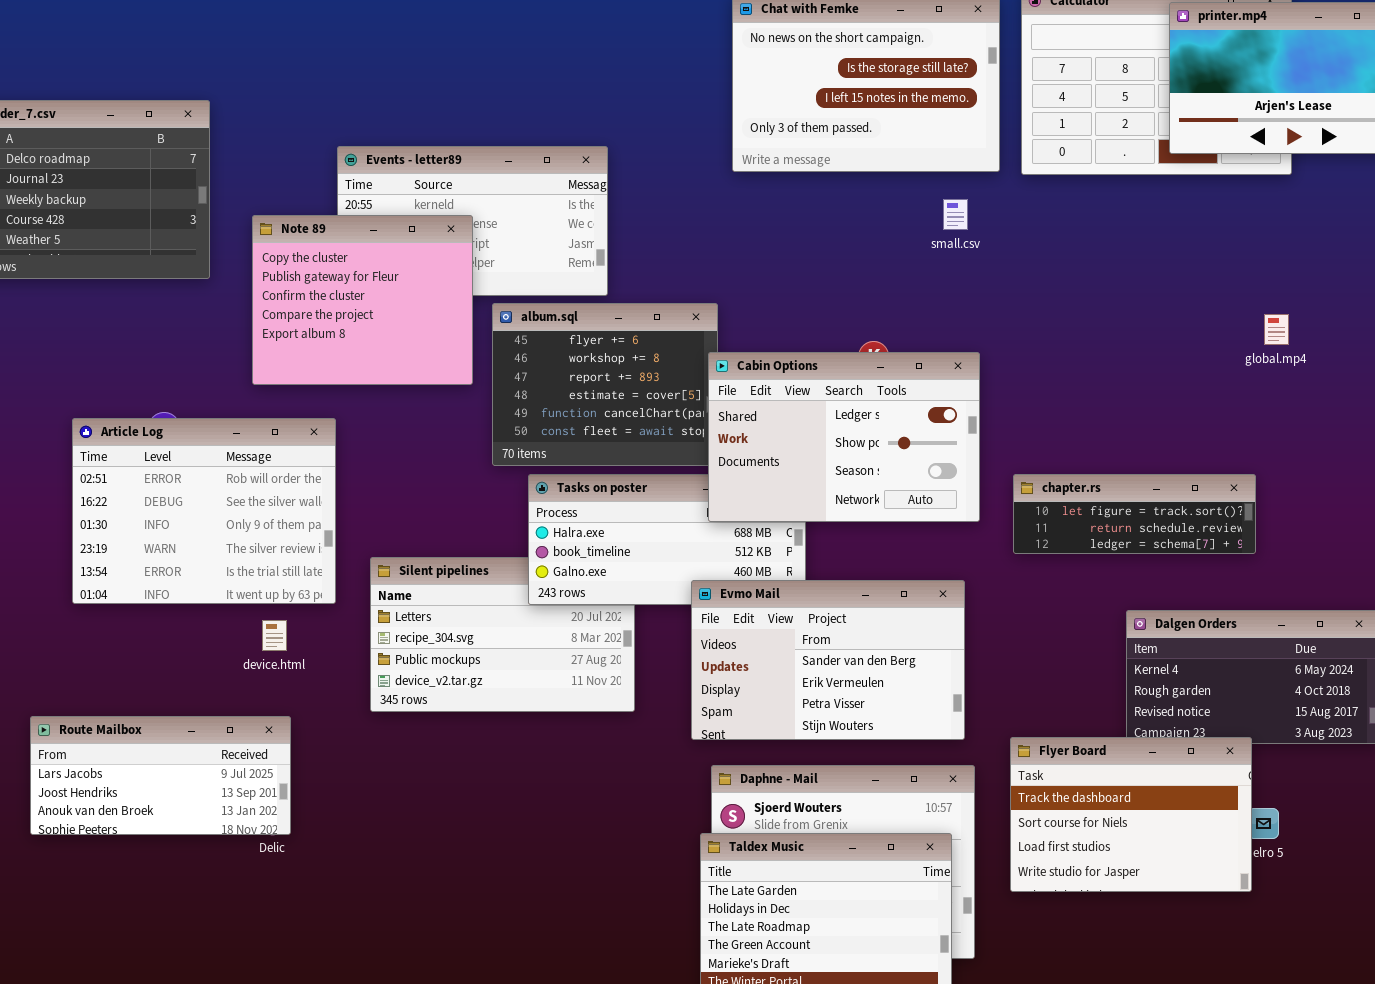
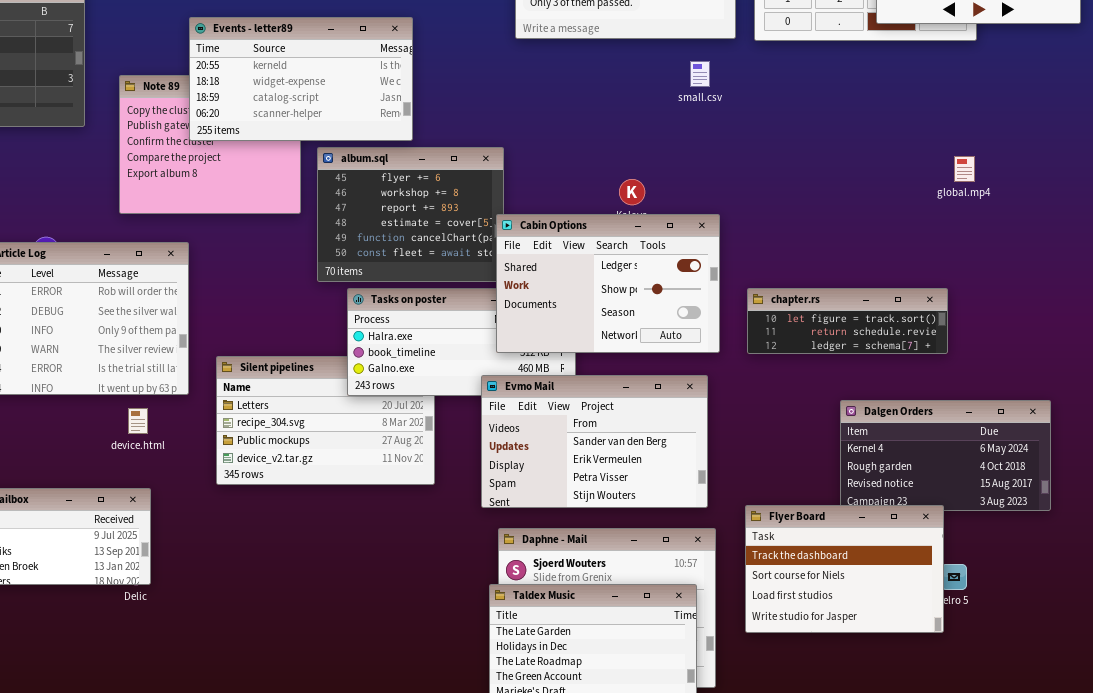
Events - letter89: [337,146,608,296] -> [189,17,413,141], raised
Cabin Options: [708,352,980,522] -> [496,214,720,353], moved

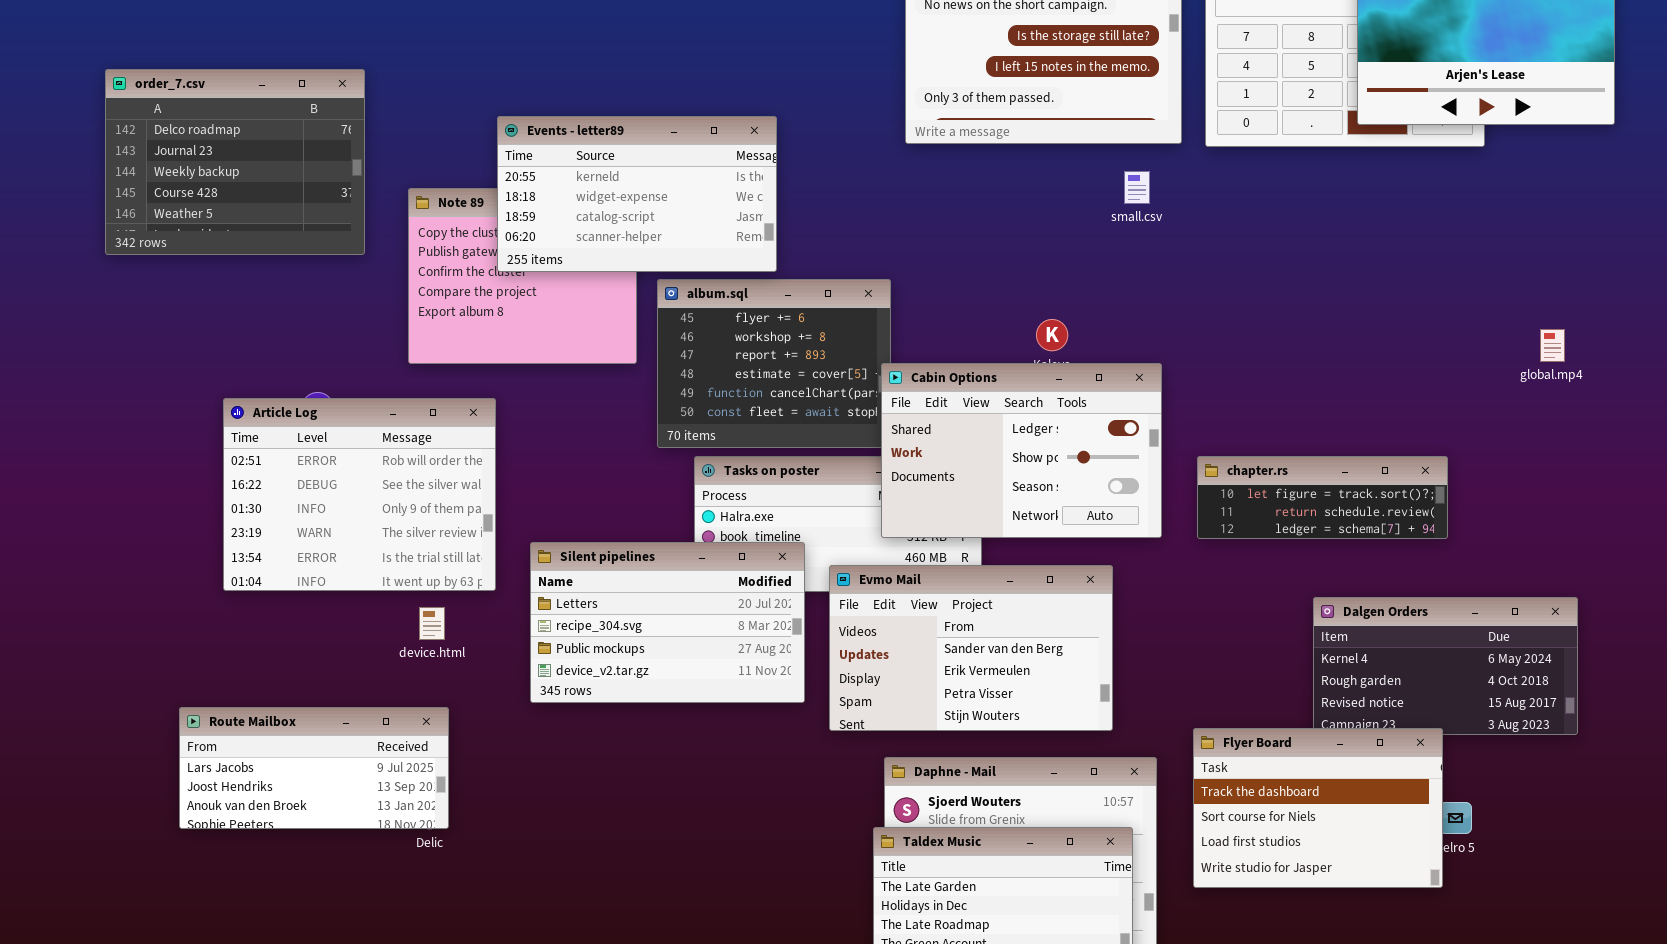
global.mp4: [954,156,975,182] -> [1540,329,1565,362], moved
Silent pipelines: [216,356,435,485] -> [530,542,805,703], raised
Evmo Mail: [481,375,708,508] -> [829,565,1113,731], moved

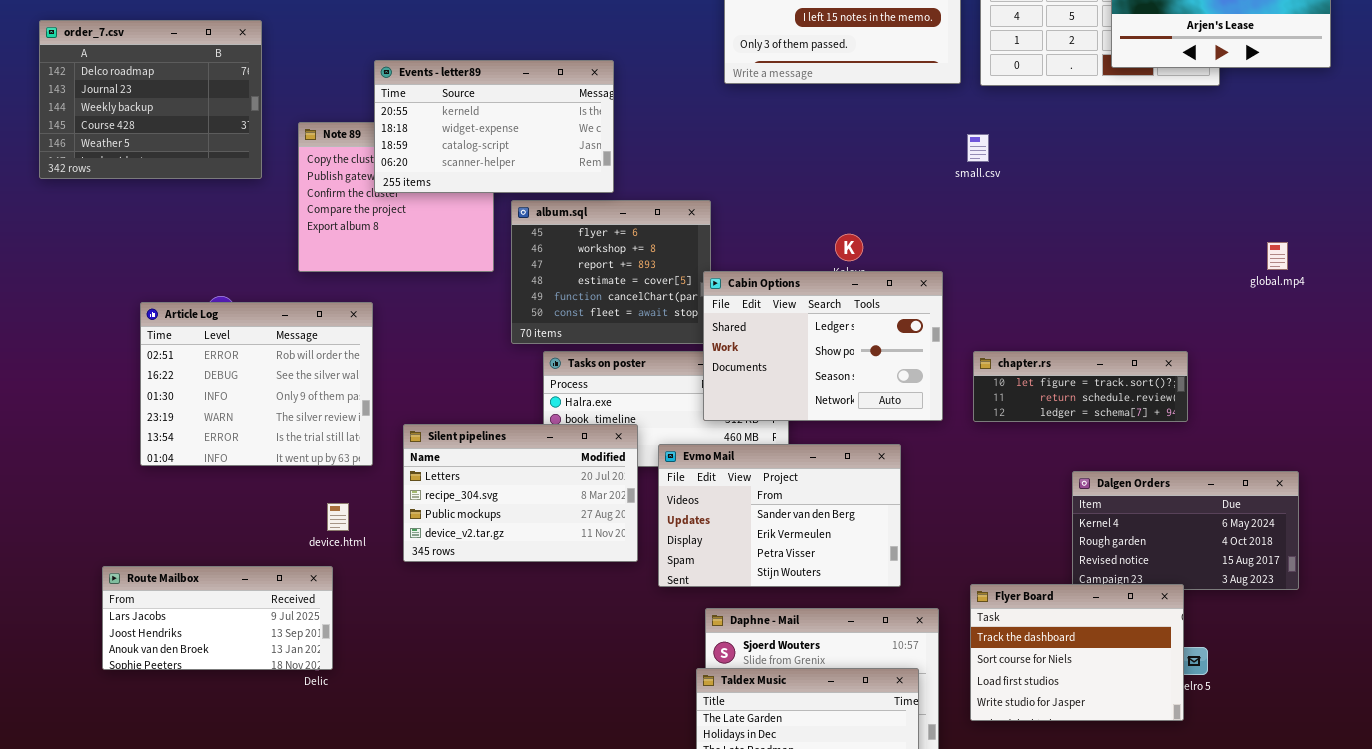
small.csv: [1124,171,1150,204] -> [967,134,989,162], moved
device.html: [419,607,445,640] -> [327,503,349,531], moved

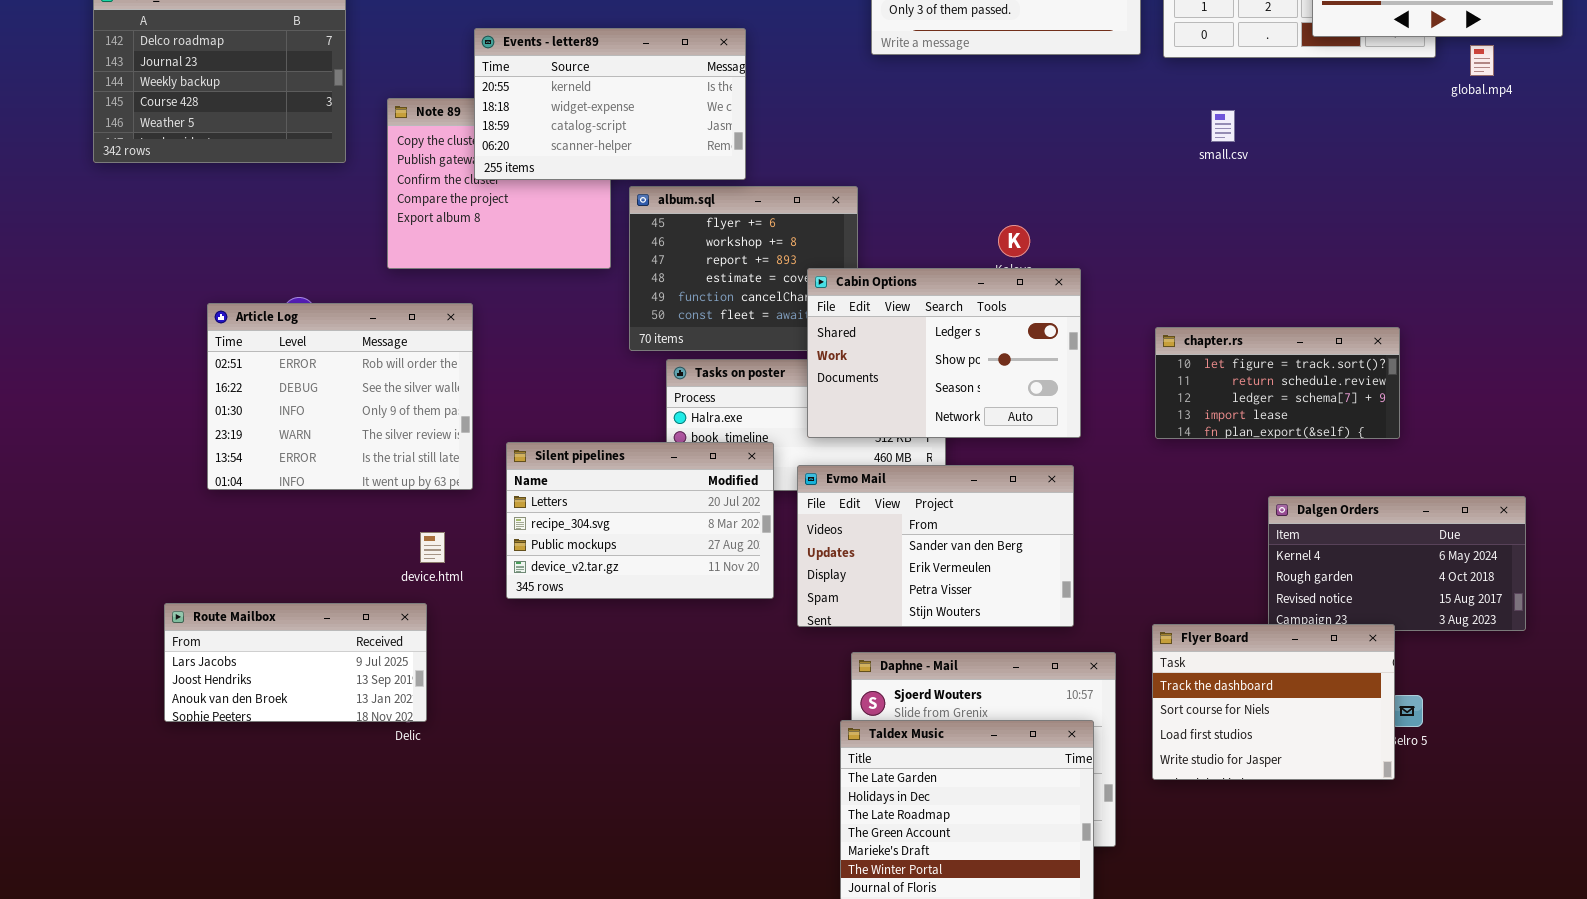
small.csv: [967,134,989,162] -> [1211,110,1235,142], moved
global.mp4: [1267,242,1288,270] -> [1470,45,1494,76], moved
Cabin Options: [703,271,943,421] -> [807,268,1081,438], moved
chapter.rs: [973,351,1188,422] -> [1155,327,1400,439], resized

